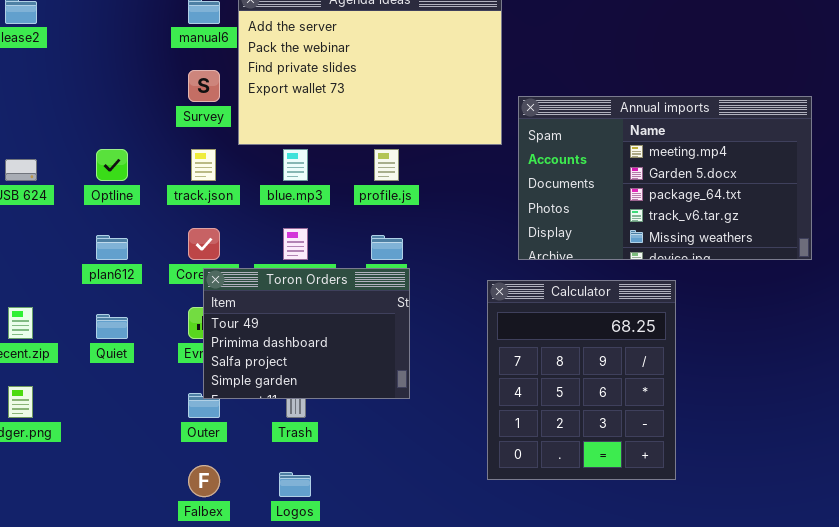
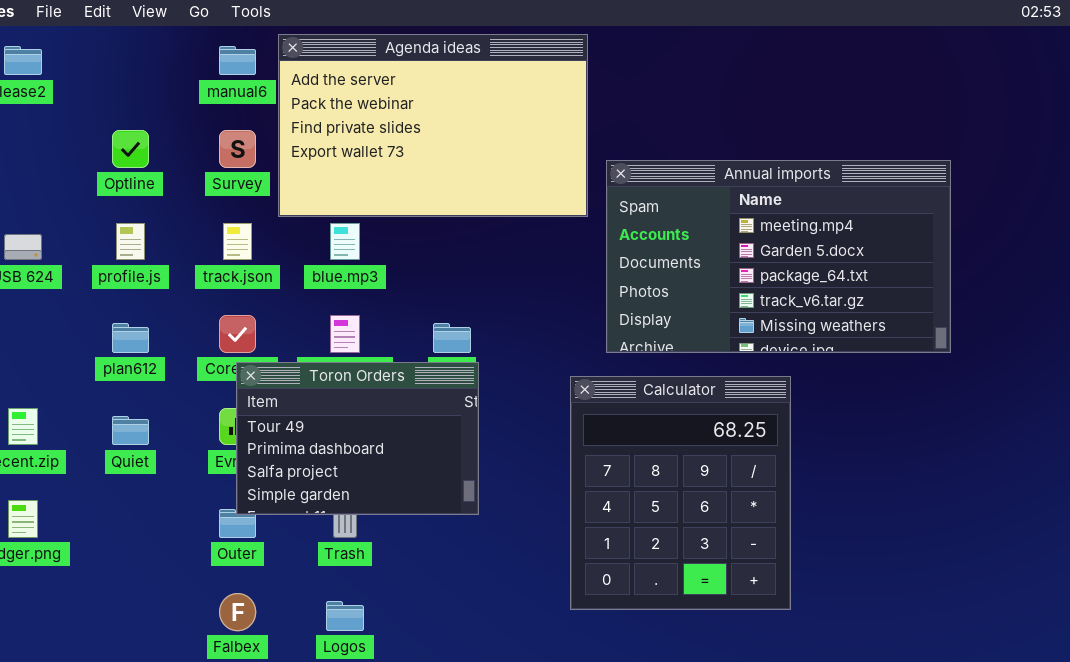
Optline: [96,149,128,181] -> [112,130,149,168], moved
profile.js: [374,149,399,181] -> [116,223,145,260], moved

